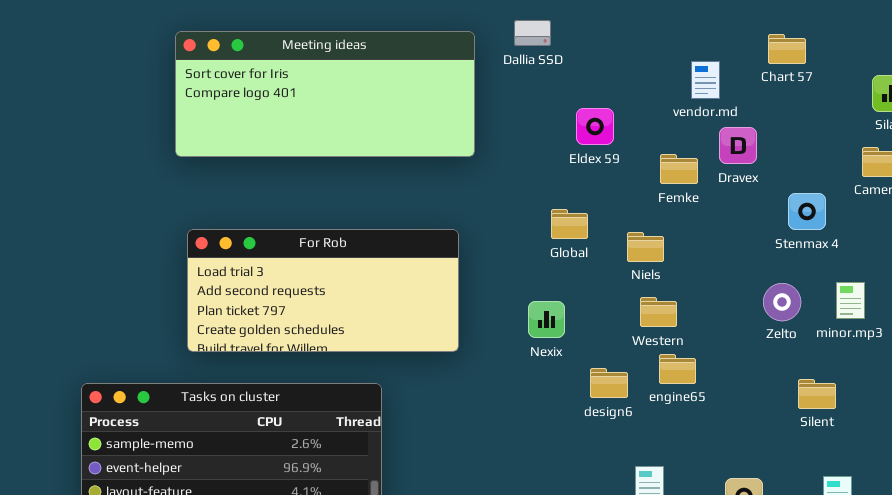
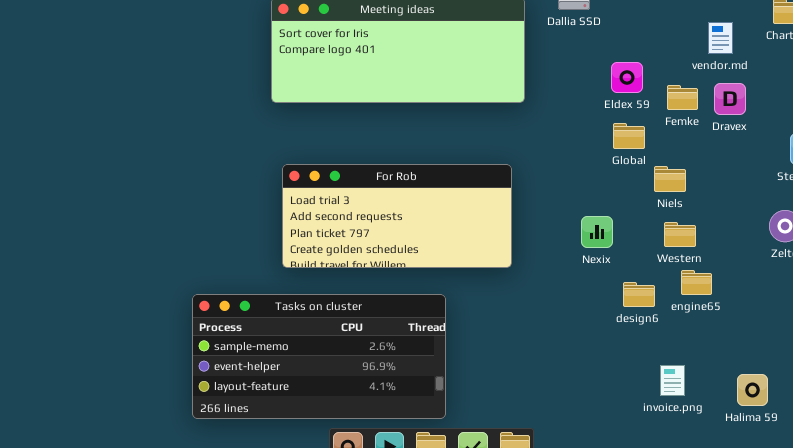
Dravex: [719,127,757,164] -> [714,83,746,115], moved
Femke: [660,154,698,184] -> [667,85,698,110], moved
Global: [551,209,588,239] -> [613,123,645,149], moved
Nexix: [528,301,565,338] -> [581,216,613,248], moved

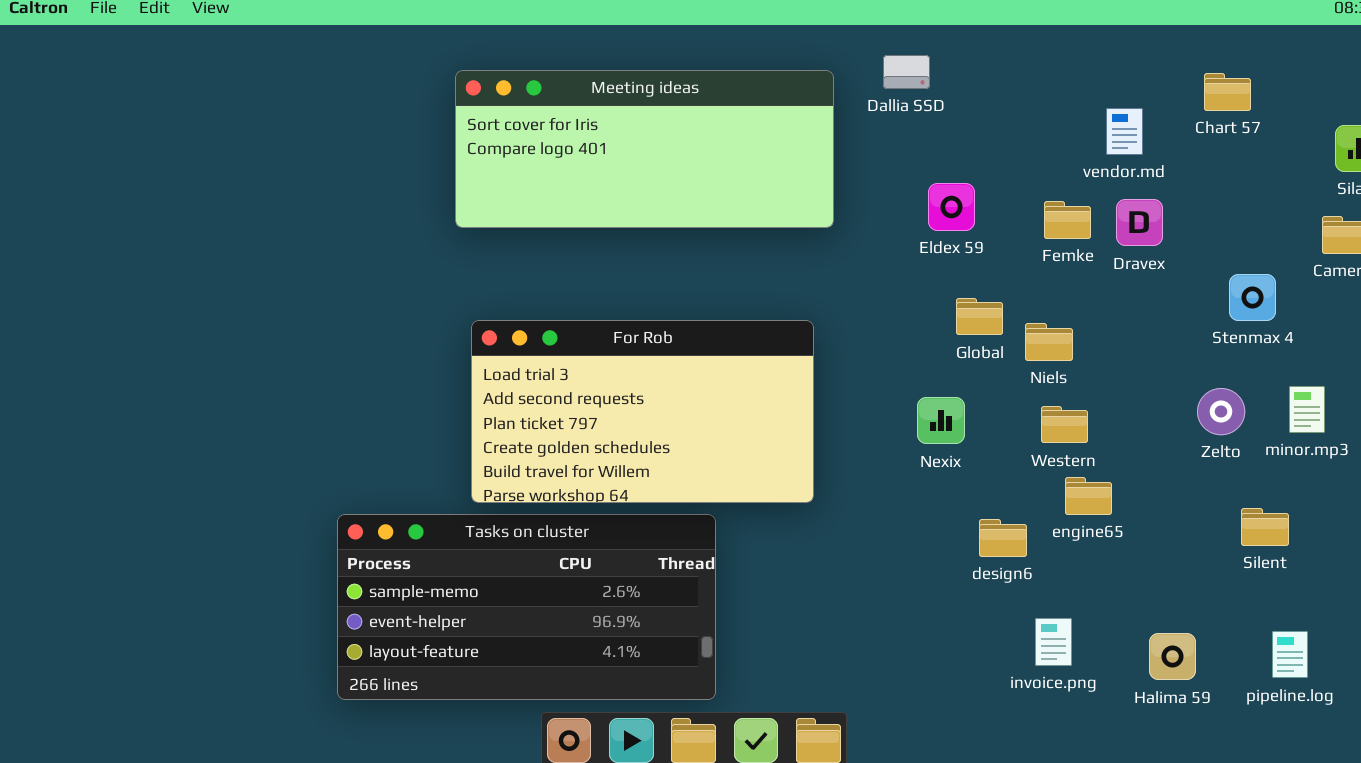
Eldex 59: [611,62,643,93] -> [928,183,975,231], moved
Global: [613,123,645,149] -> [956,298,1003,335], moved
For Rob: [282,164,512,268] -> [471,320,814,503], resized
design6: [623,282,655,307] -> [979,519,1027,557], moved

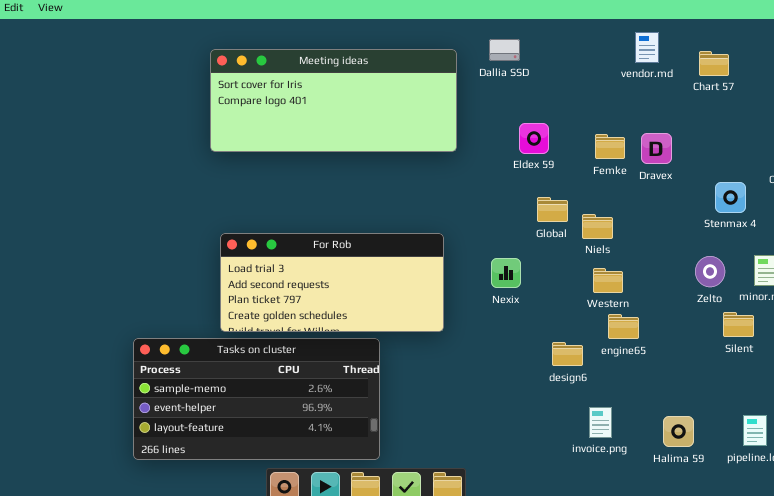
vendor.md: [1106,108,1143,155] -> [635,32,659,63], moved
For Rob: [471,320,814,503] -> [220,233,444,332], resized
Nexix: [917,397,965,444] -> [491,258,521,288], moved
Silent: [1241,508,1289,546] -> [723,312,754,337], moved

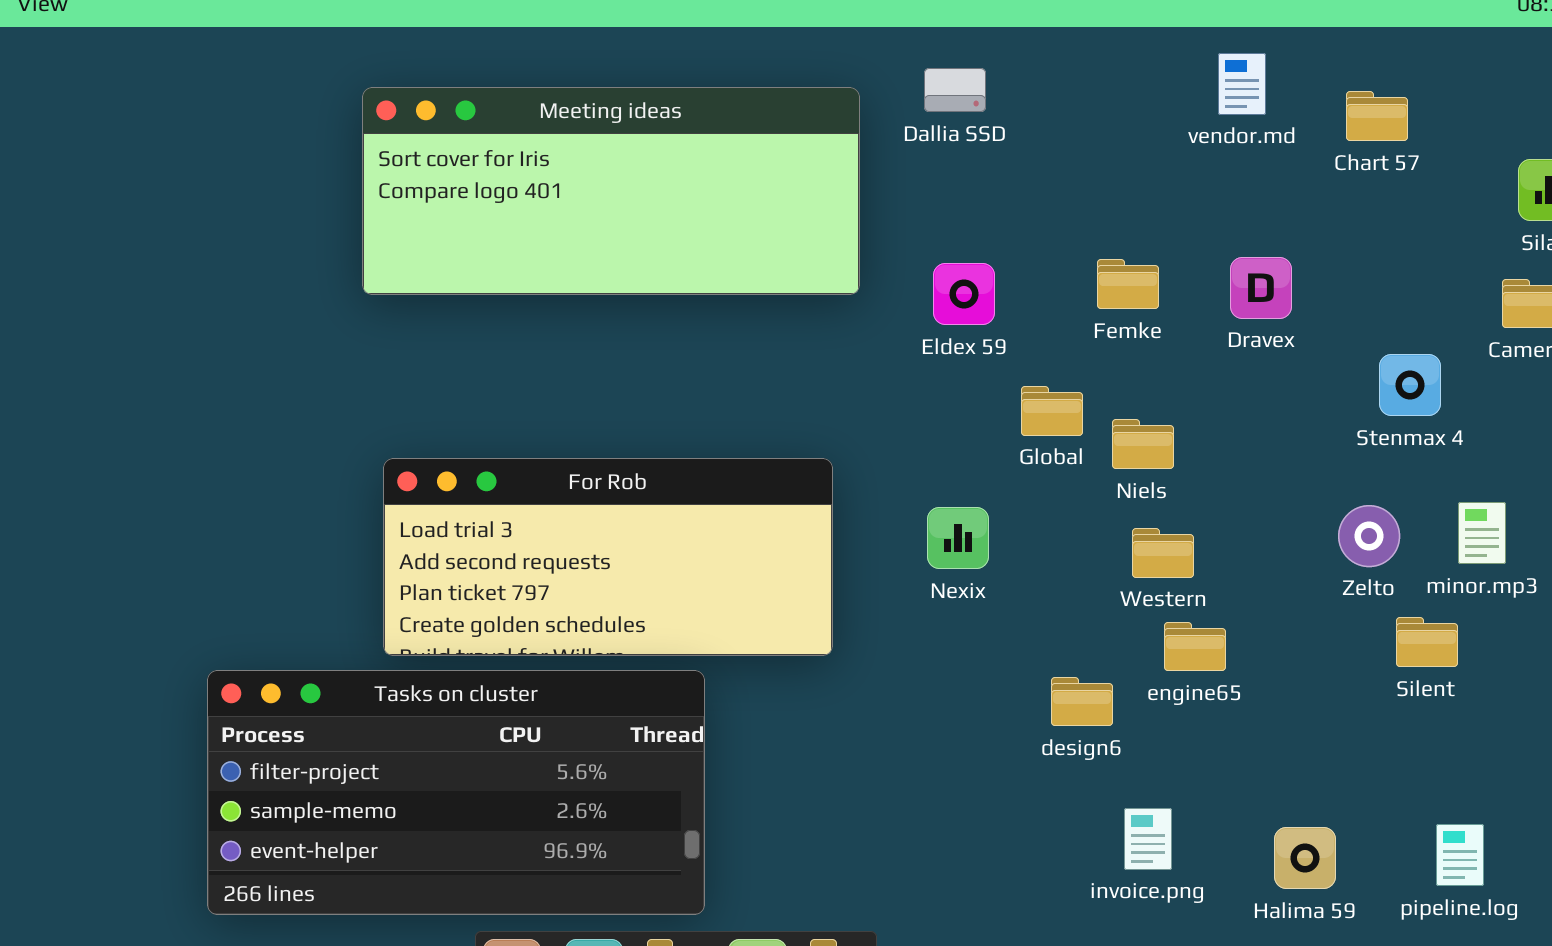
Eldex 59: [519,123,549,154] -> [933,263,995,325], moved
Femke: [595,134,625,159] -> [1097,259,1159,309], moved
Tasks on cluster: [133,338,380,460] -> [207,670,705,915], scrolled up 1 row

